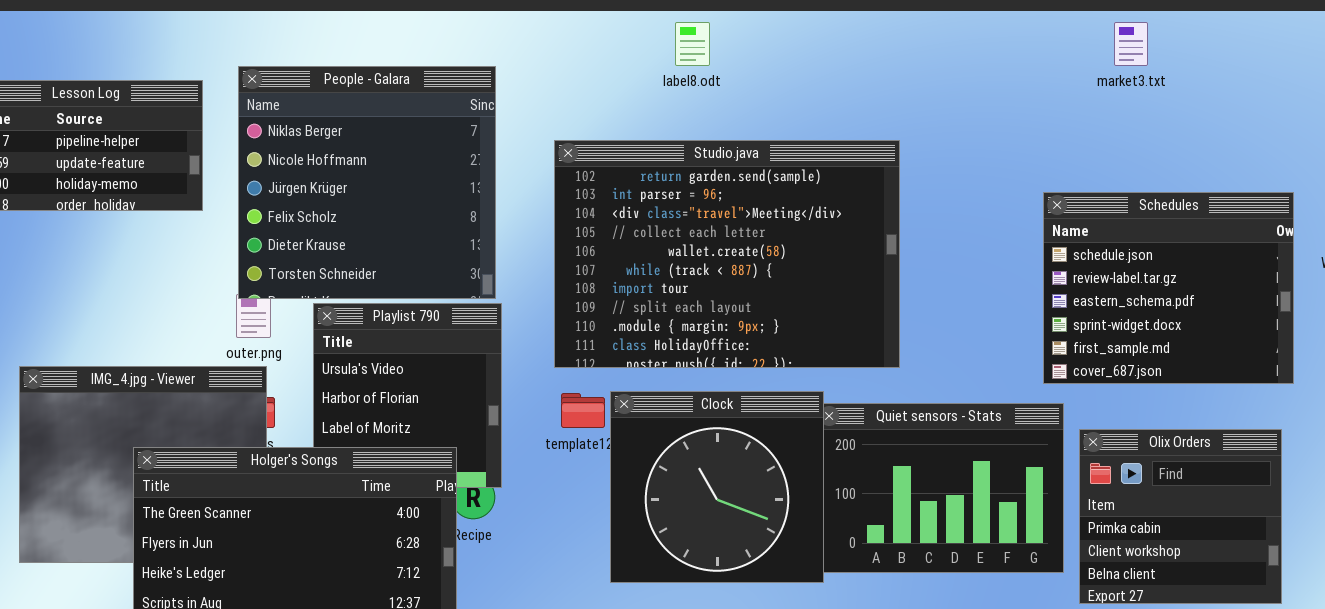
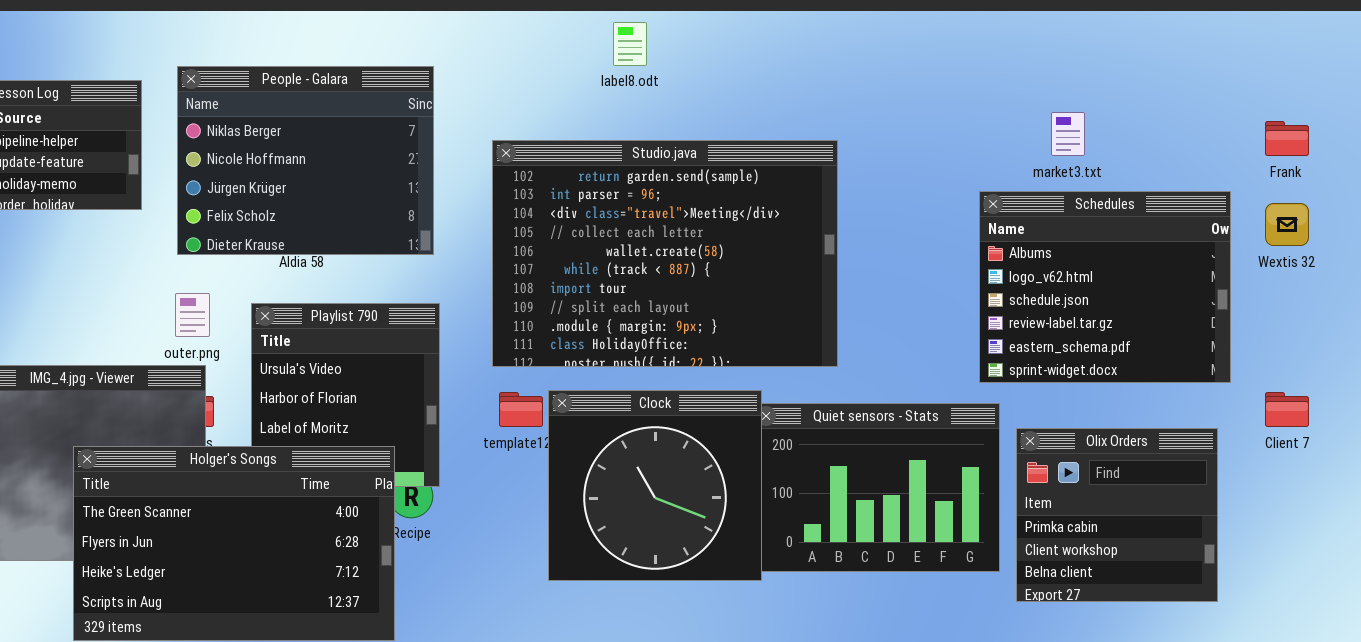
market3.txt: [1114,22,1148,66] -> [1051,112,1085,156], moved
People - Galara: [238,66,496,299] -> [177,66,434,255], resized
Schedules: [1043,192,1294,384] -> [979,191,1231,383], scrolled up 2 rows

